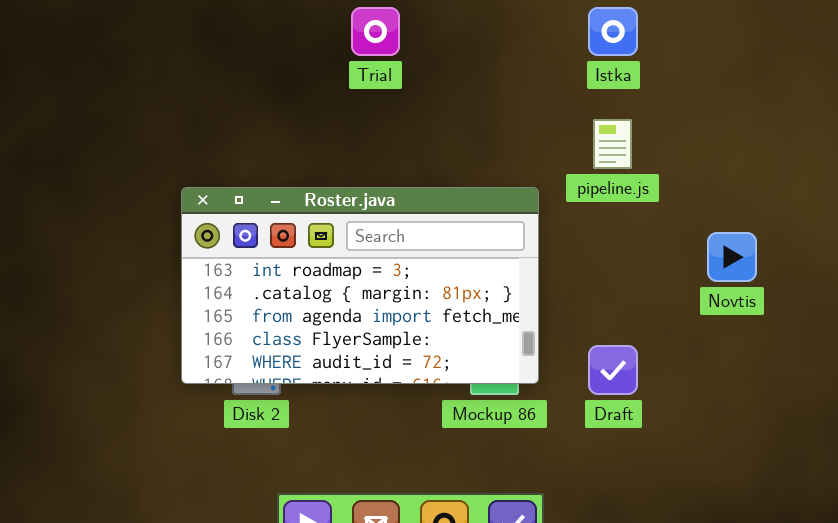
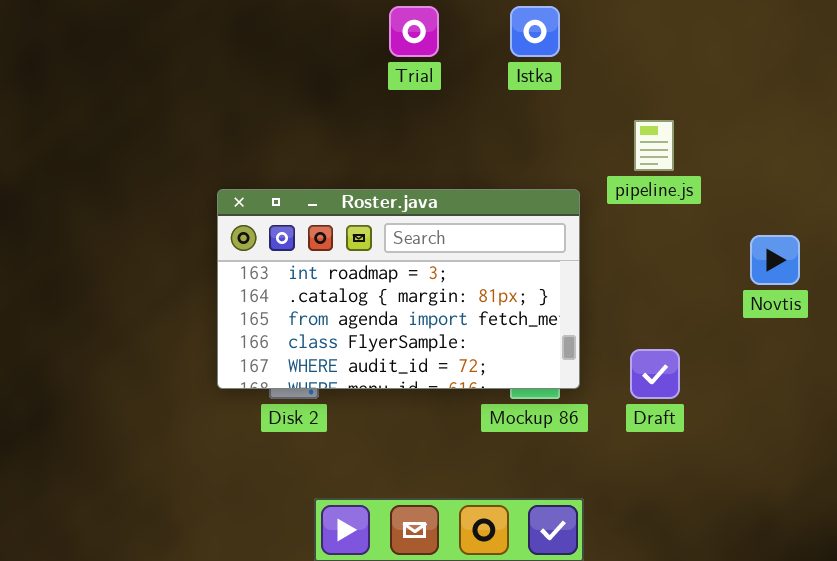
Istka: [588,7,638,56] -> [510,6,560,57], moved

